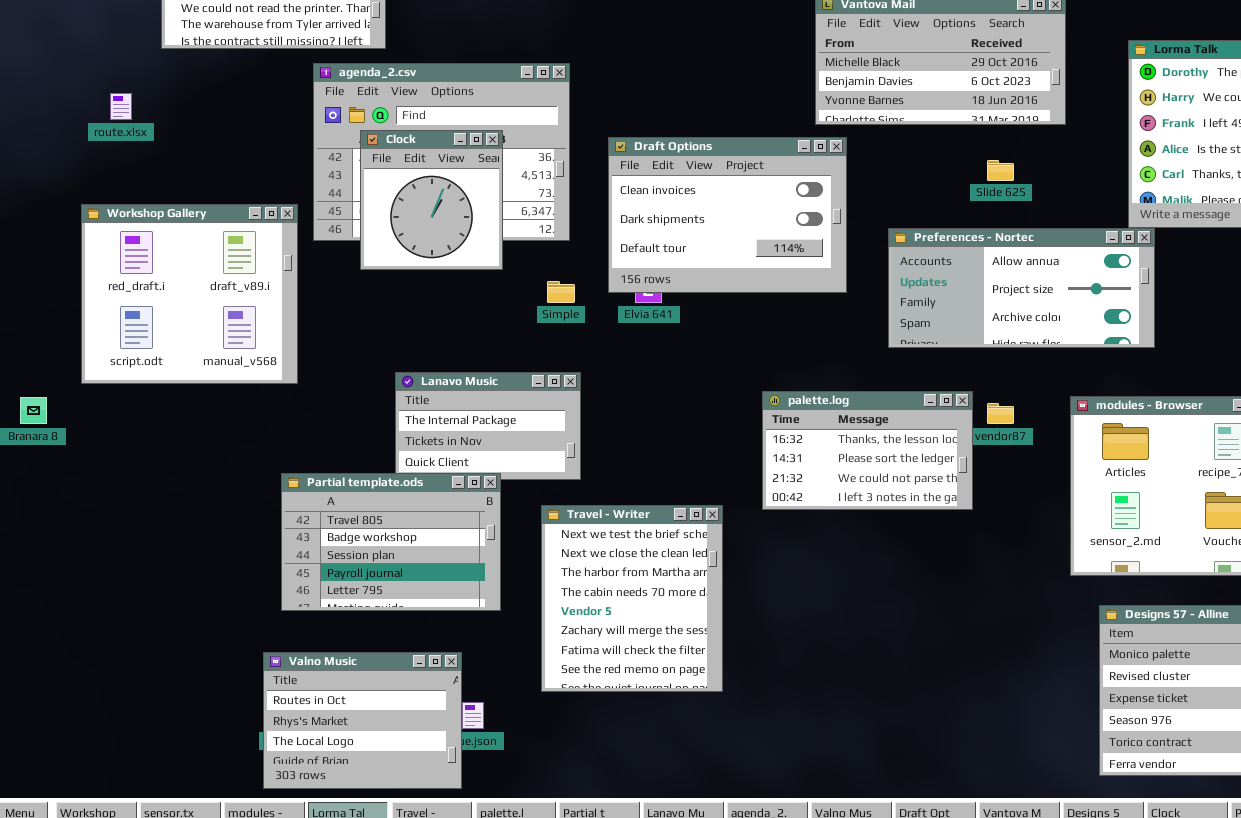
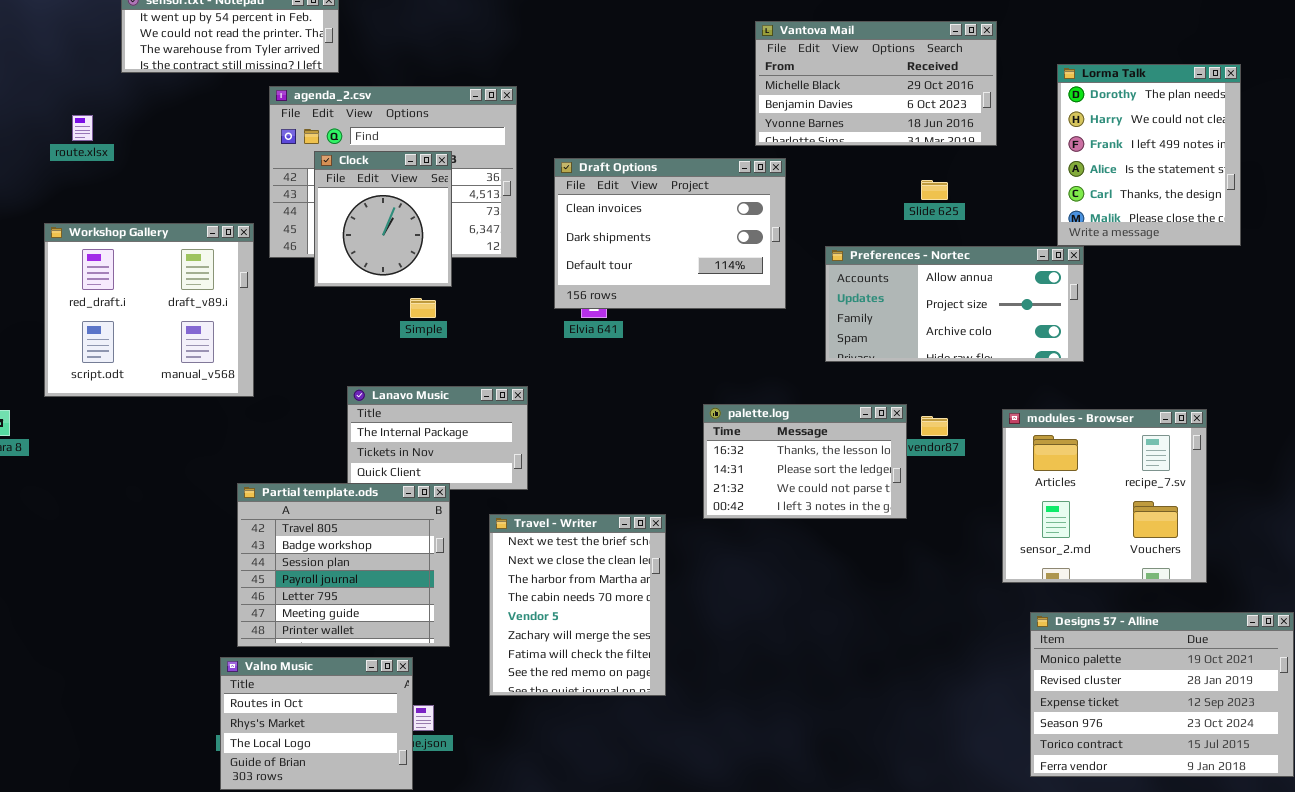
Simple: [547,281,575,303] -> [410,298,436,318], moved
Partial template.ods: [281,473,501,611] -> [237,483,450,647], resized

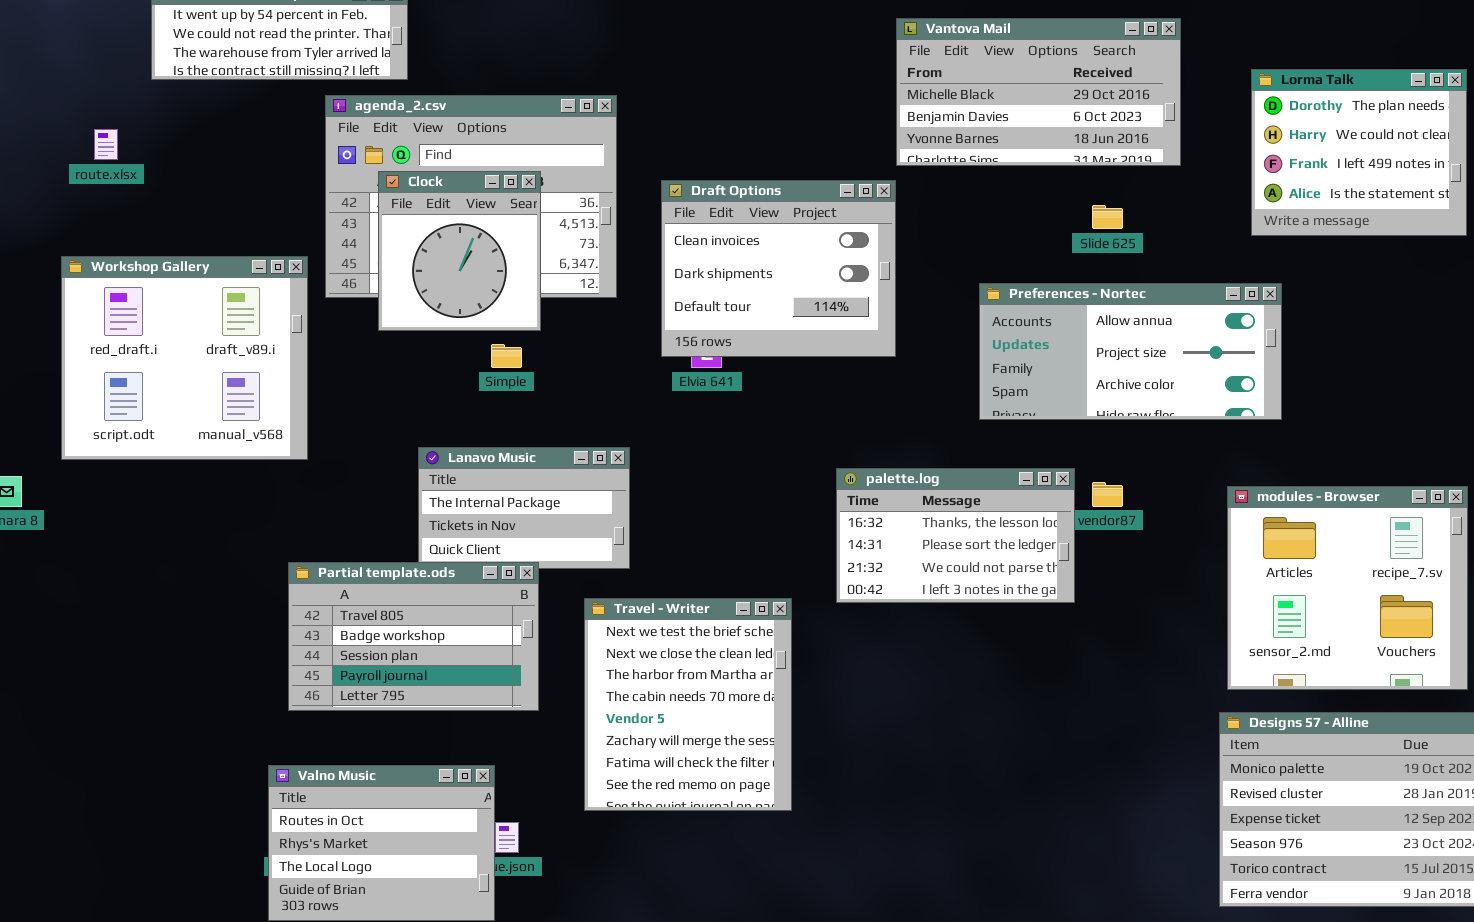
Lorma Talk: [1057,64,1241,246] -> [1251,69,1467,236], resized
Draft Options: [554,158,786,309] -> [661,180,896,357], resized
modules - Browser: [1002,409,1207,583] -> [1227,486,1468,690], moved
Partial template.ods: [237,483,450,647] -> [288,562,539,711], resized

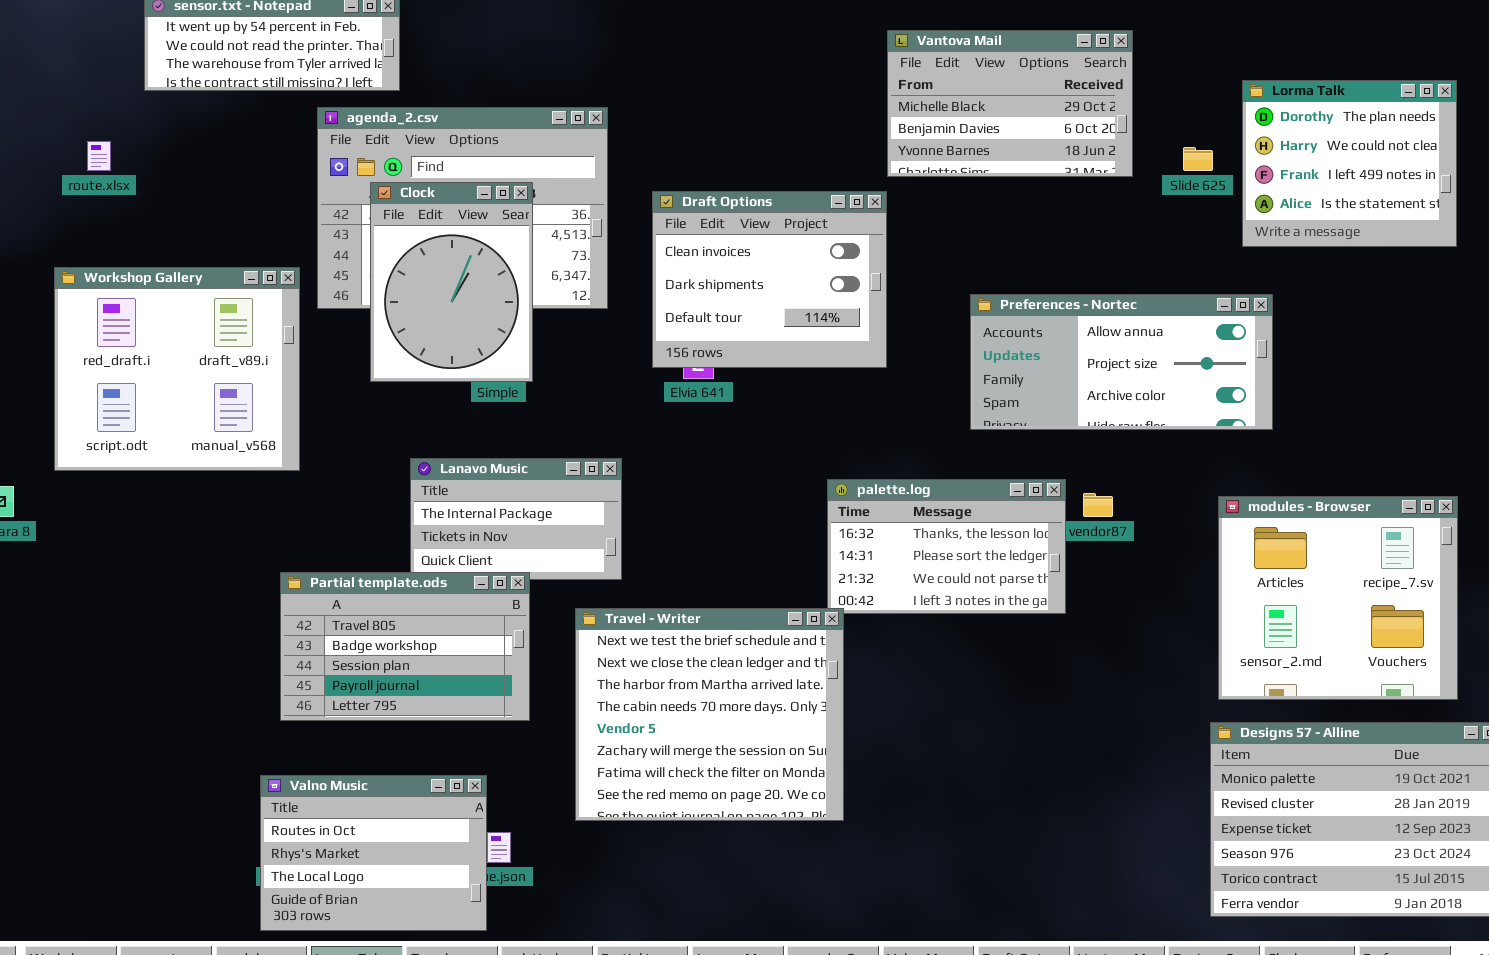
Vantova Mail: [896,18,1181,166] -> [887,30,1133,177], resized
Clock: [378,171,541,331] -> [370,182,533,382], resized
Slide 625: [1092,205,1123,229] -> [1183,147,1213,171], moved
Travel - Writer: [584,598,792,811] -> [575,608,844,821], resized

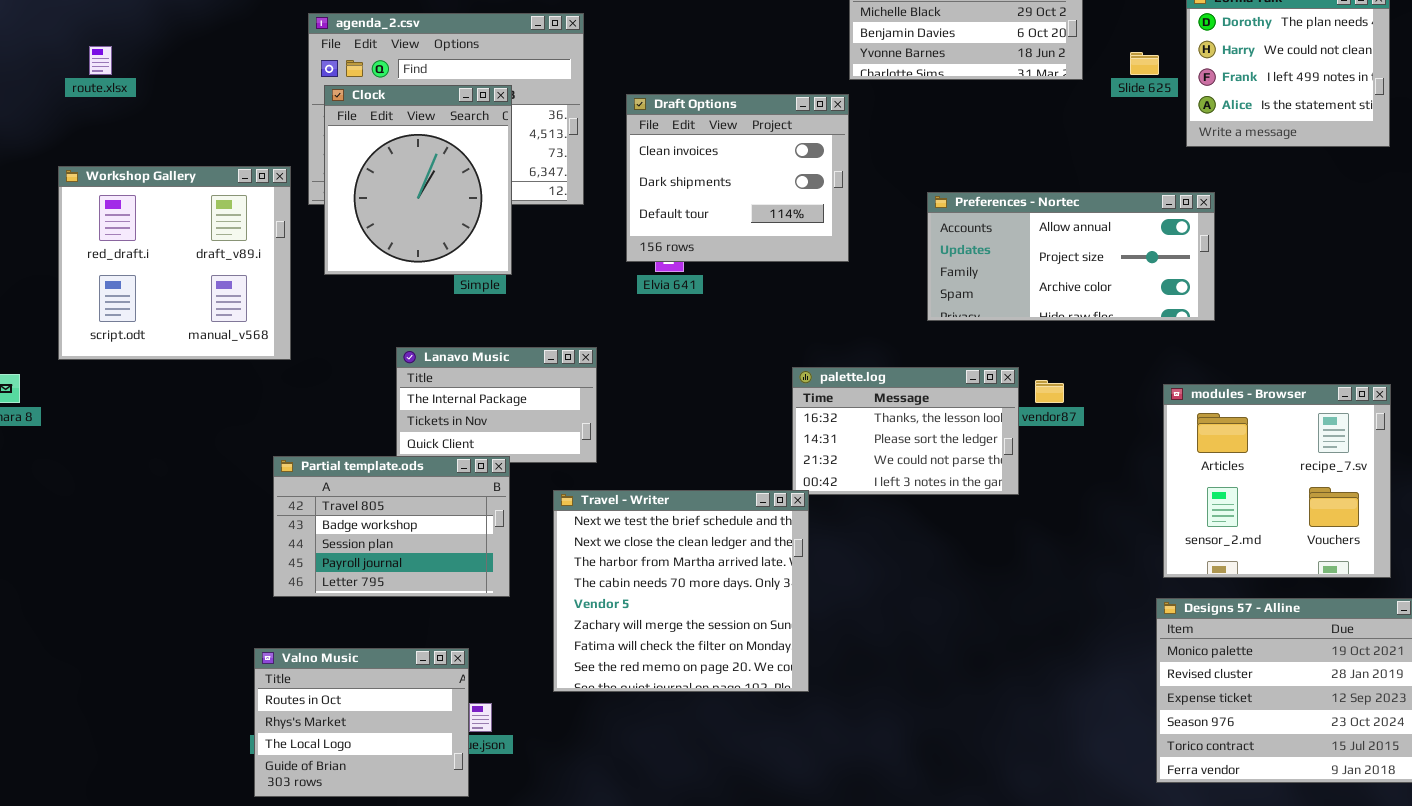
Clock: [370,182,533,382] -> [324,85,512,275], resized

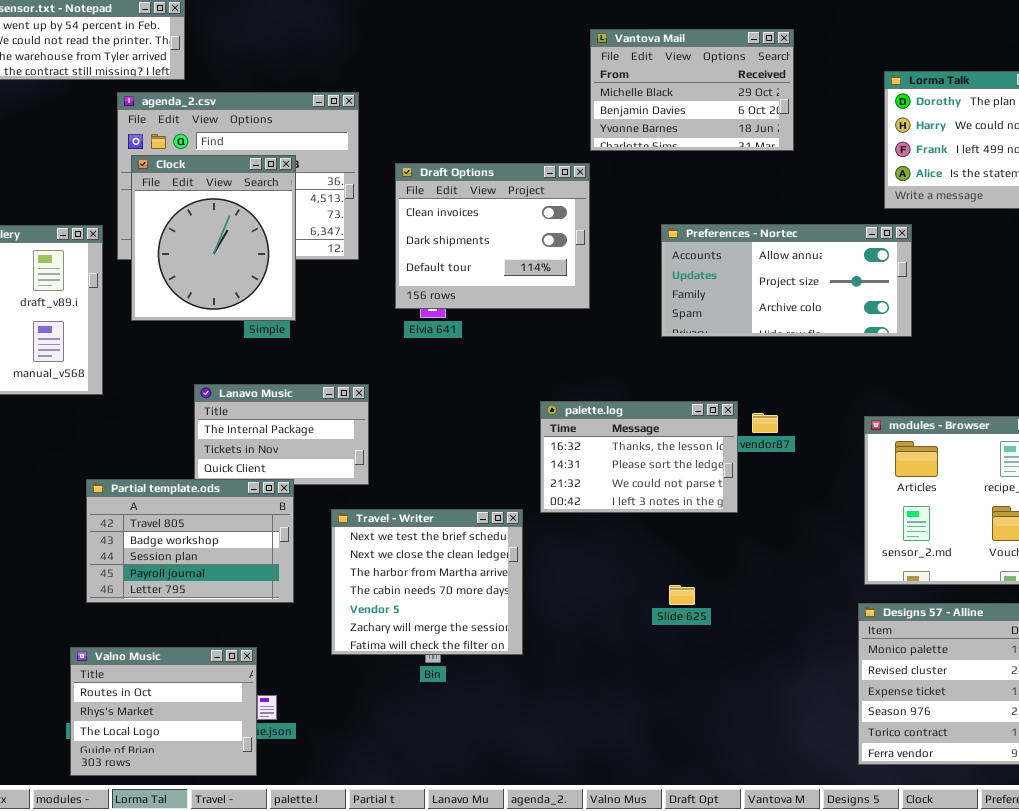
Slide 625: [1130,52,1159,75] -> [669,585,695,605], moved
Preferences - Nortec: [927,192,1215,321] -> [661,224,912,337], moved
Travel - Writer: [553,490,809,692] -> [331,509,523,655], resized

